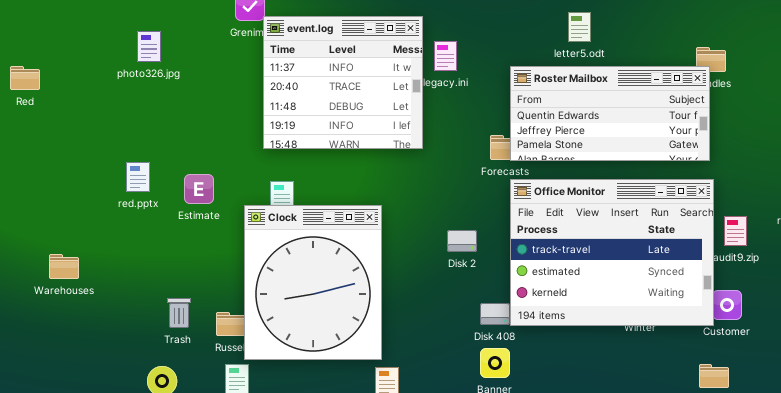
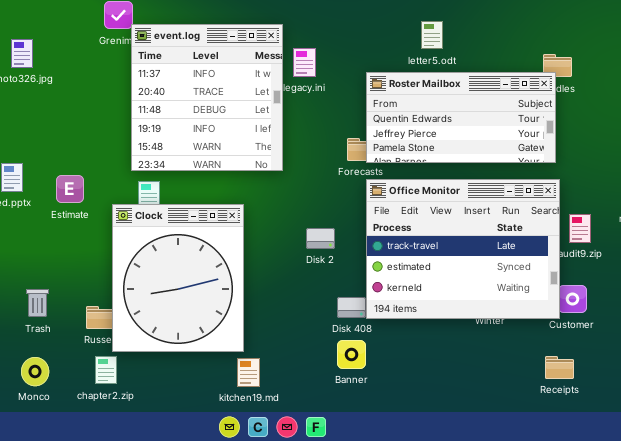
event.log: [263,16,423,149] -> [131,24,283,171], resized
Trash: [167,298,191,328] -> [26,289,49,317], moved

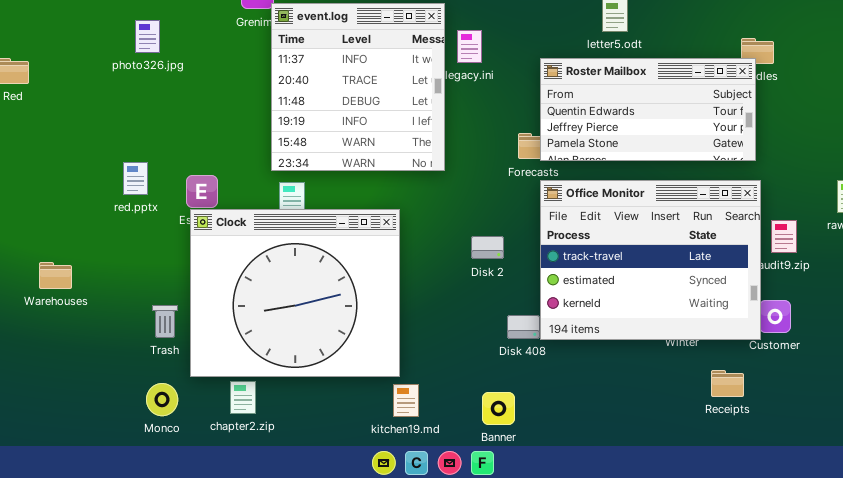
Clock: [112,204,244,352] -> [190,209,400,377], resized
Banner: [337,340,366,369] -> [482,392,515,425], moved
Receipts: [545,356,574,379] -> [711,370,744,397], moved

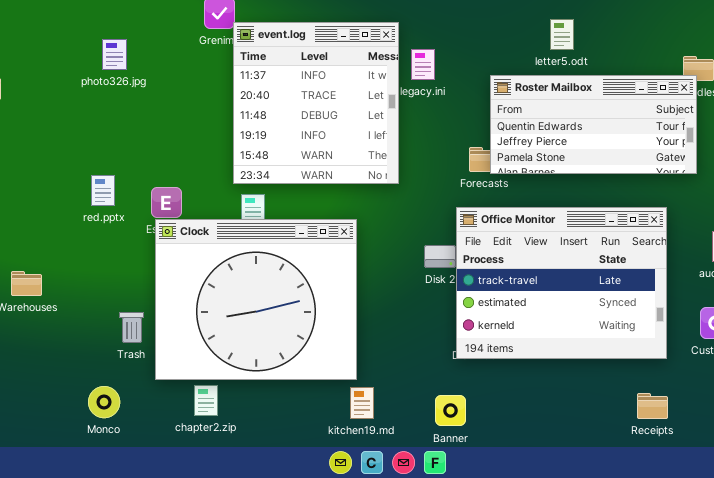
Office Monitor: [540,180,761,340] -> [456,207,667,359], moved
Receipts: [711,370,744,397] -> [637,393,668,419], moved
Monco: [146,383,178,416] -> [88,386,120,418], moved

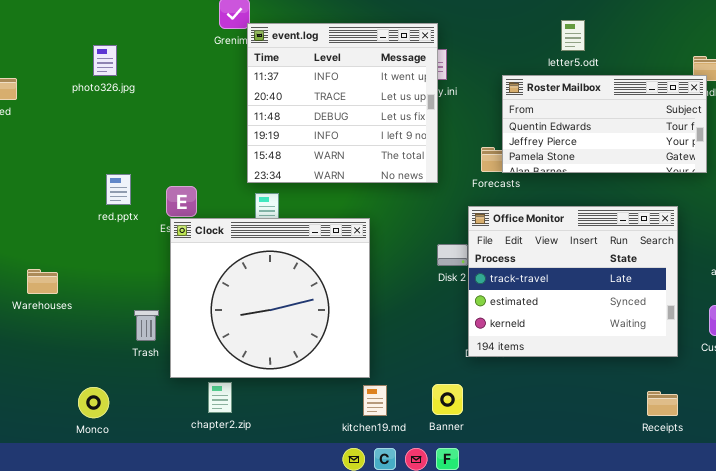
event.log: [233,22,399,184] -> [247,23,438,183], resized
photo326.jpg: [102,39,127,70] -> [93,45,117,76], moved
Monco: [88,386,120,418] -> [78,387,109,418], moved
Banner: [435,395,466,426] -> [432,384,463,415], moved

